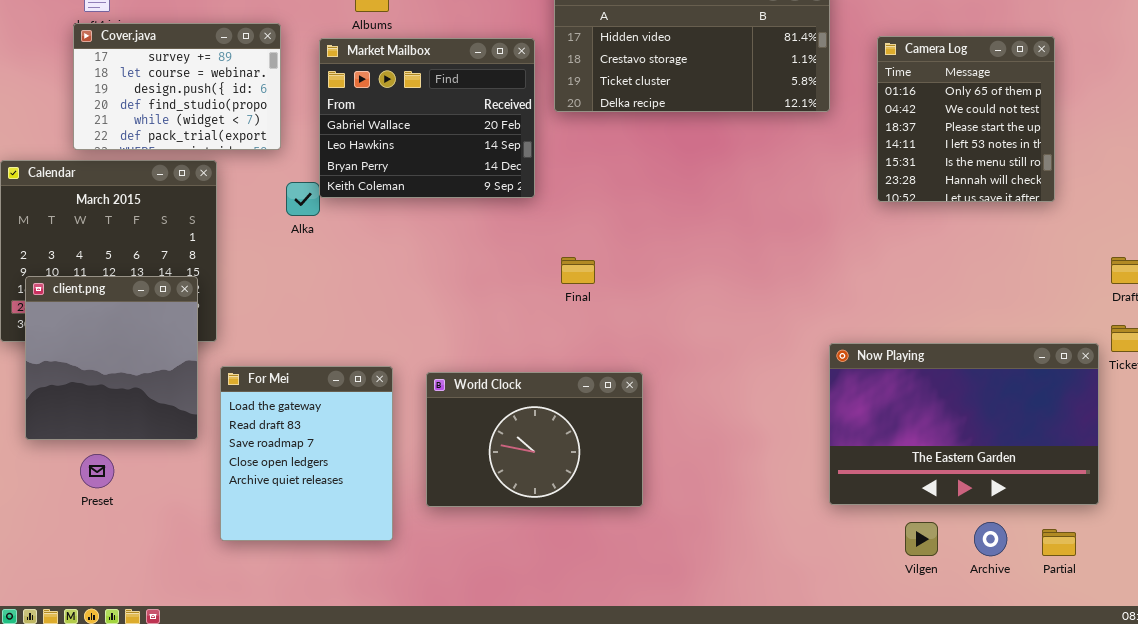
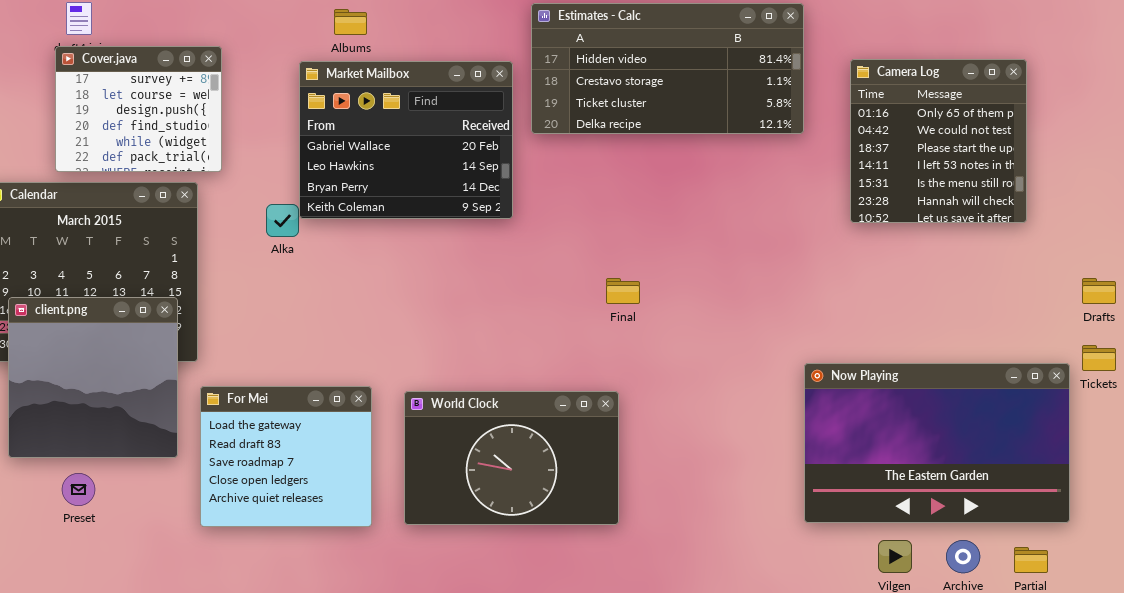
Cover.java: [73,23,281,150] -> [55,46,222,172], resized
Final: [561,257,595,284] -> [606,278,640,304], moved
For Mei: [220,366,393,541] -> [200,386,372,527], resized

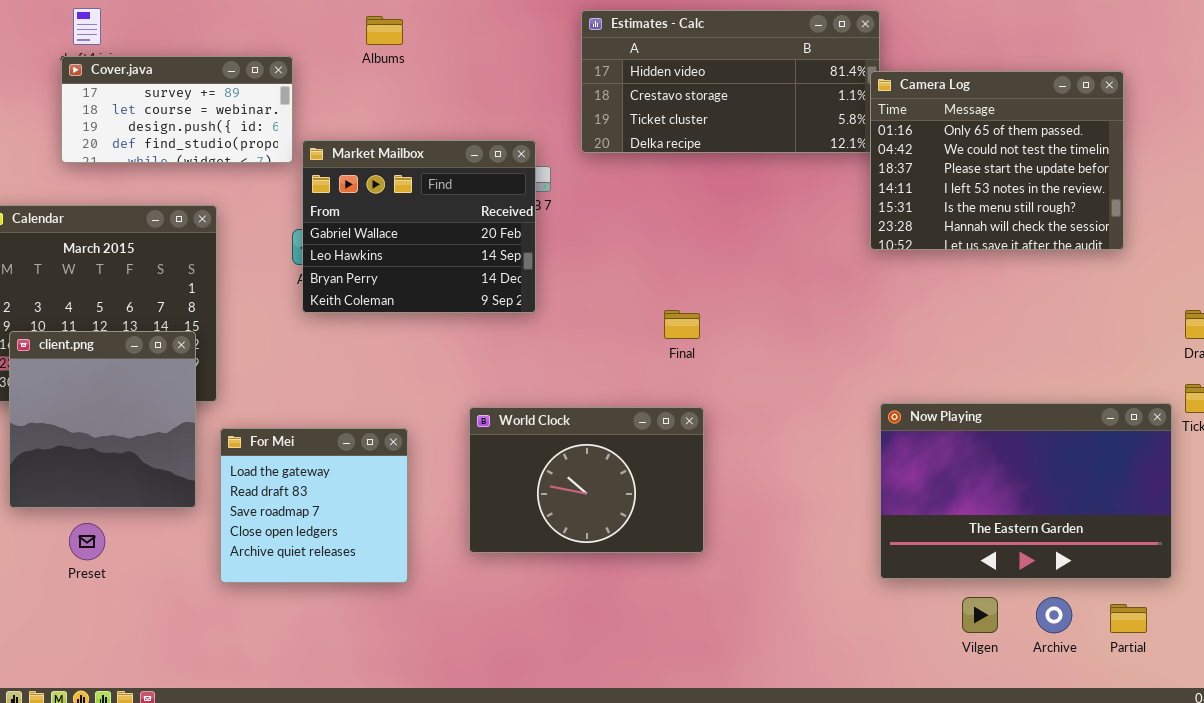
Cover.java: [55,46,222,172] -> [61,56,293,163], resized
Camera Log: [850,59,1027,223] -> [870,71,1124,250], resized
Market Mailbox: [299,61,513,219] -> [302,140,536,313], moved
World Clock: [404,391,619,525] -> [469,407,704,553], moved

